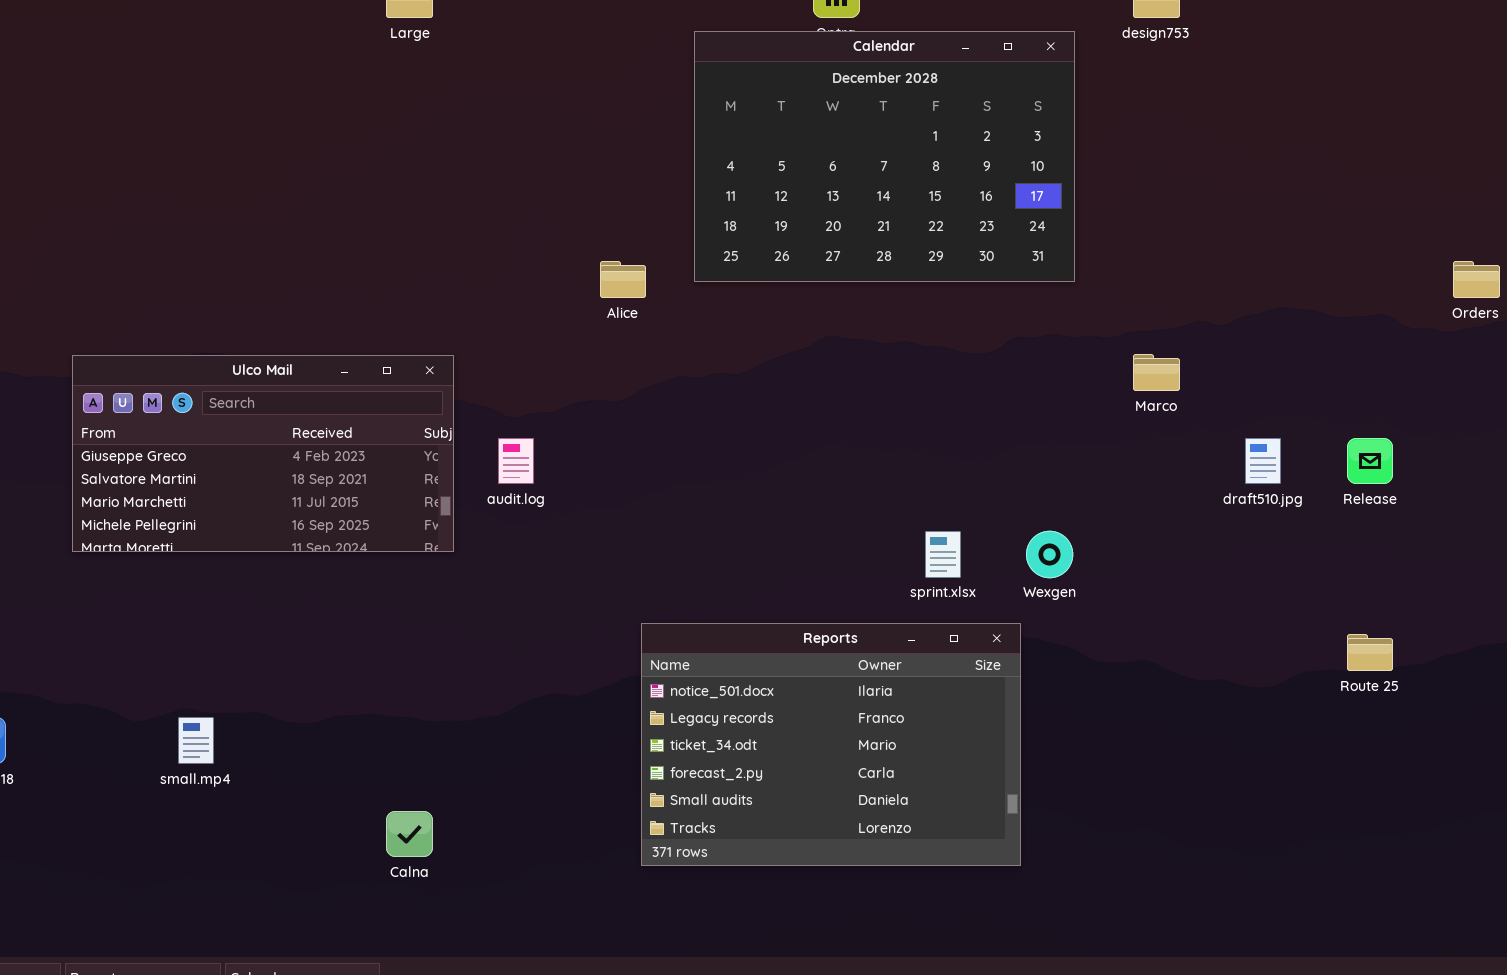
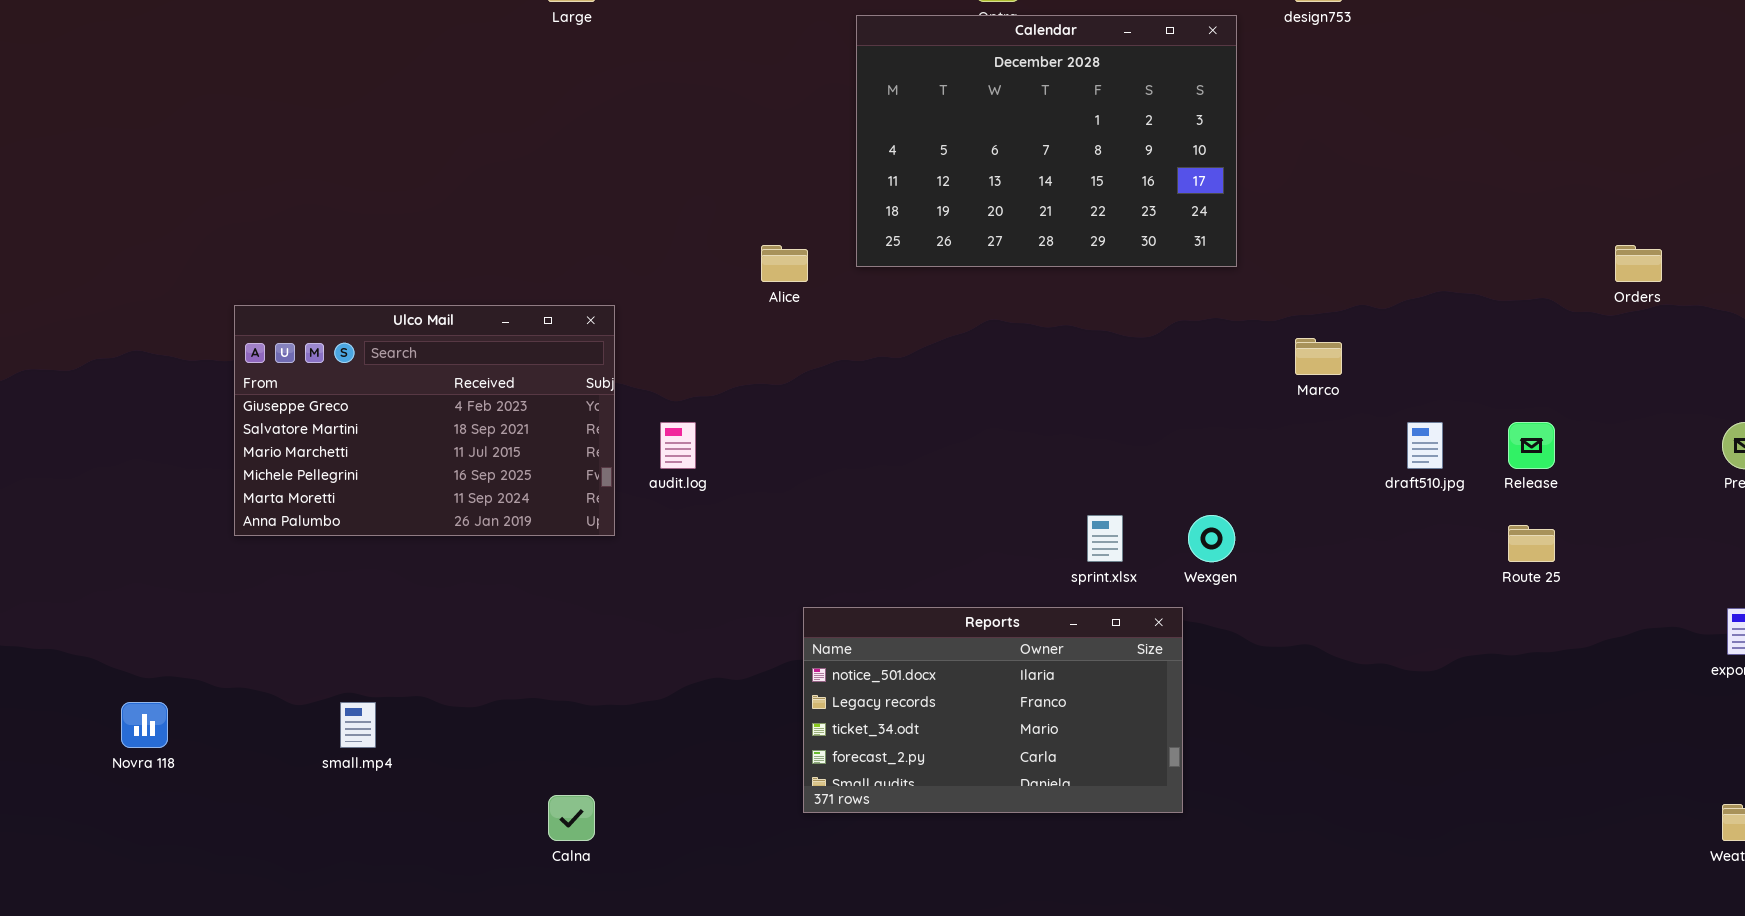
Ulco Mail: [72,355,454,552] -> [234,305,615,536], resized
Reports: [641,623,1021,866] -> [803,607,1183,813], resized
Route 25: [1347,634,1393,671] -> [1508,525,1555,562], moved

